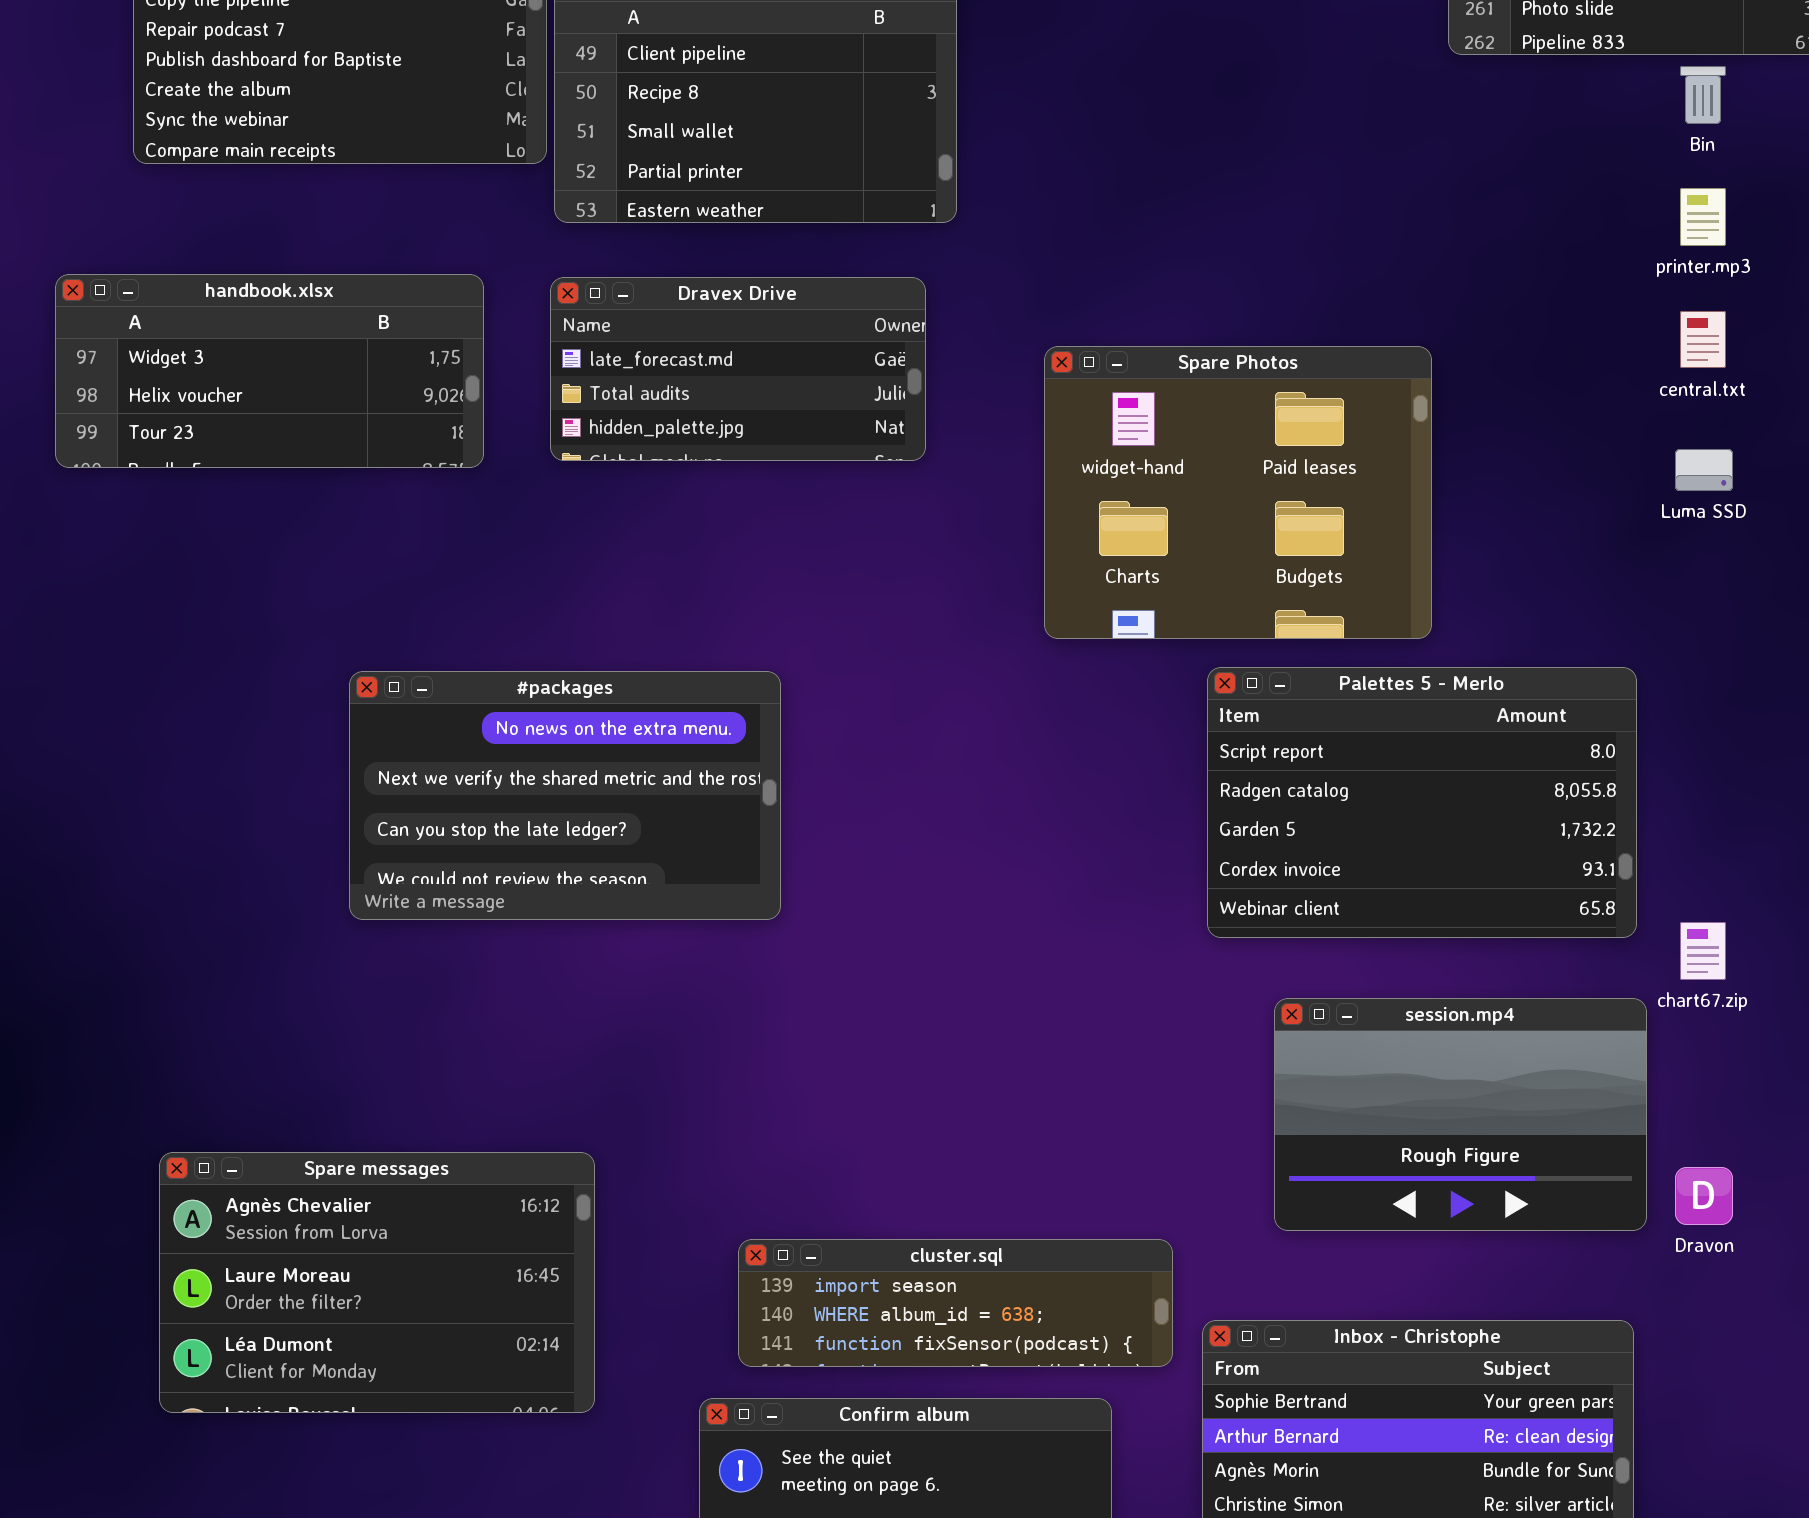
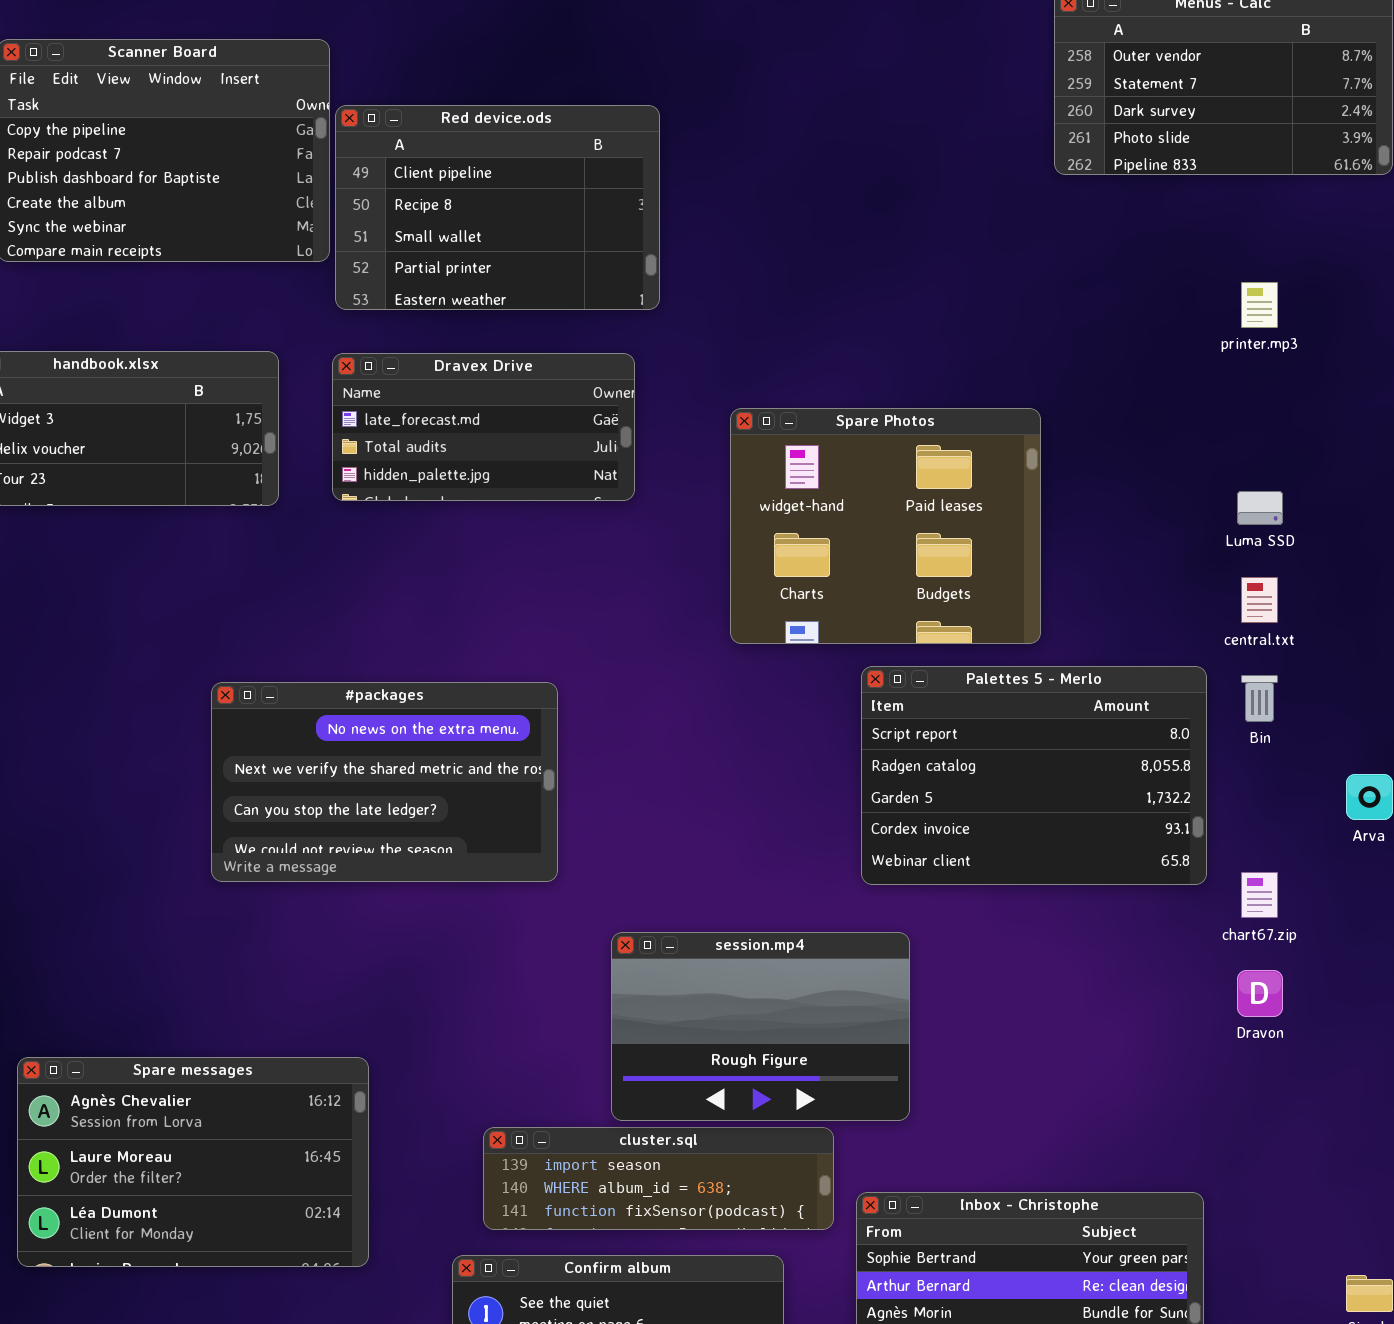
Bin: [1680,66,1726,124] -> [1241,675,1278,722], moved
central.txt: [1680,311,1726,368] -> [1241,577,1278,623], moved
#packages: [349,671,781,920] -> [211,682,558,882], moved
session.mp4: [1274,998,1647,1231] -> [611,932,910,1121], moved
Dravon: [1675,1167,1733,1225] -> [1237,970,1283,1017], moved

